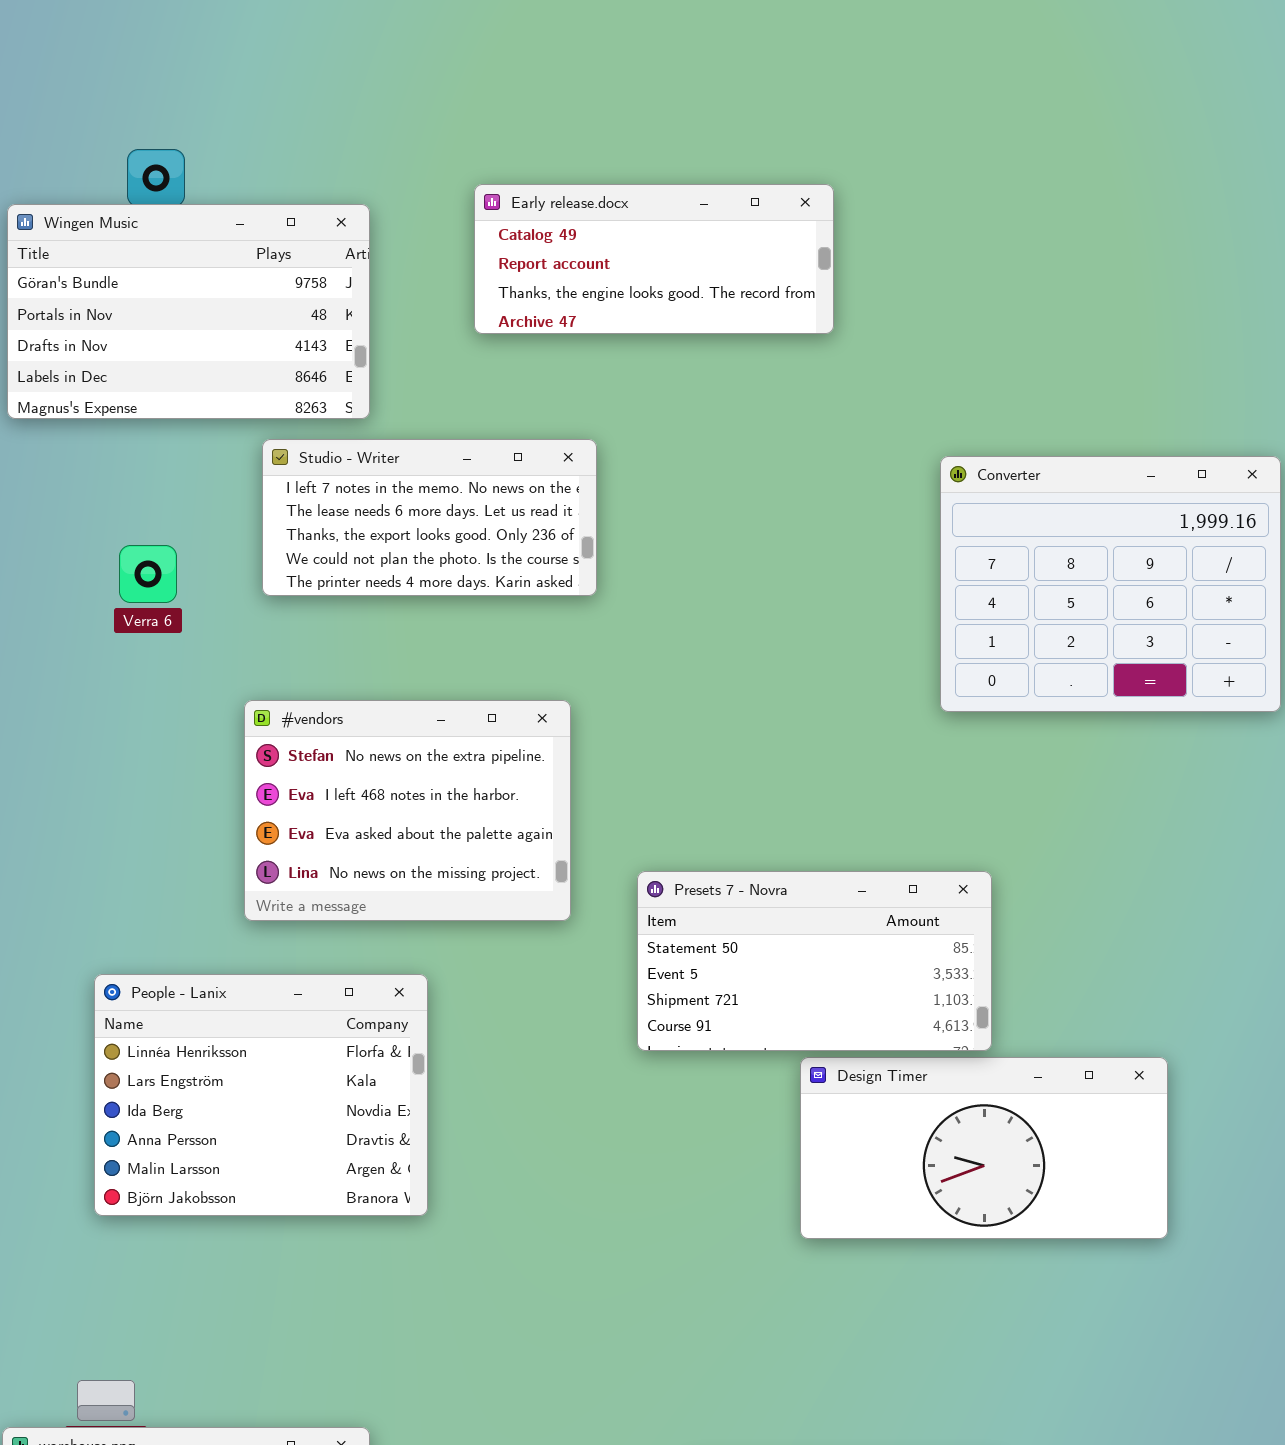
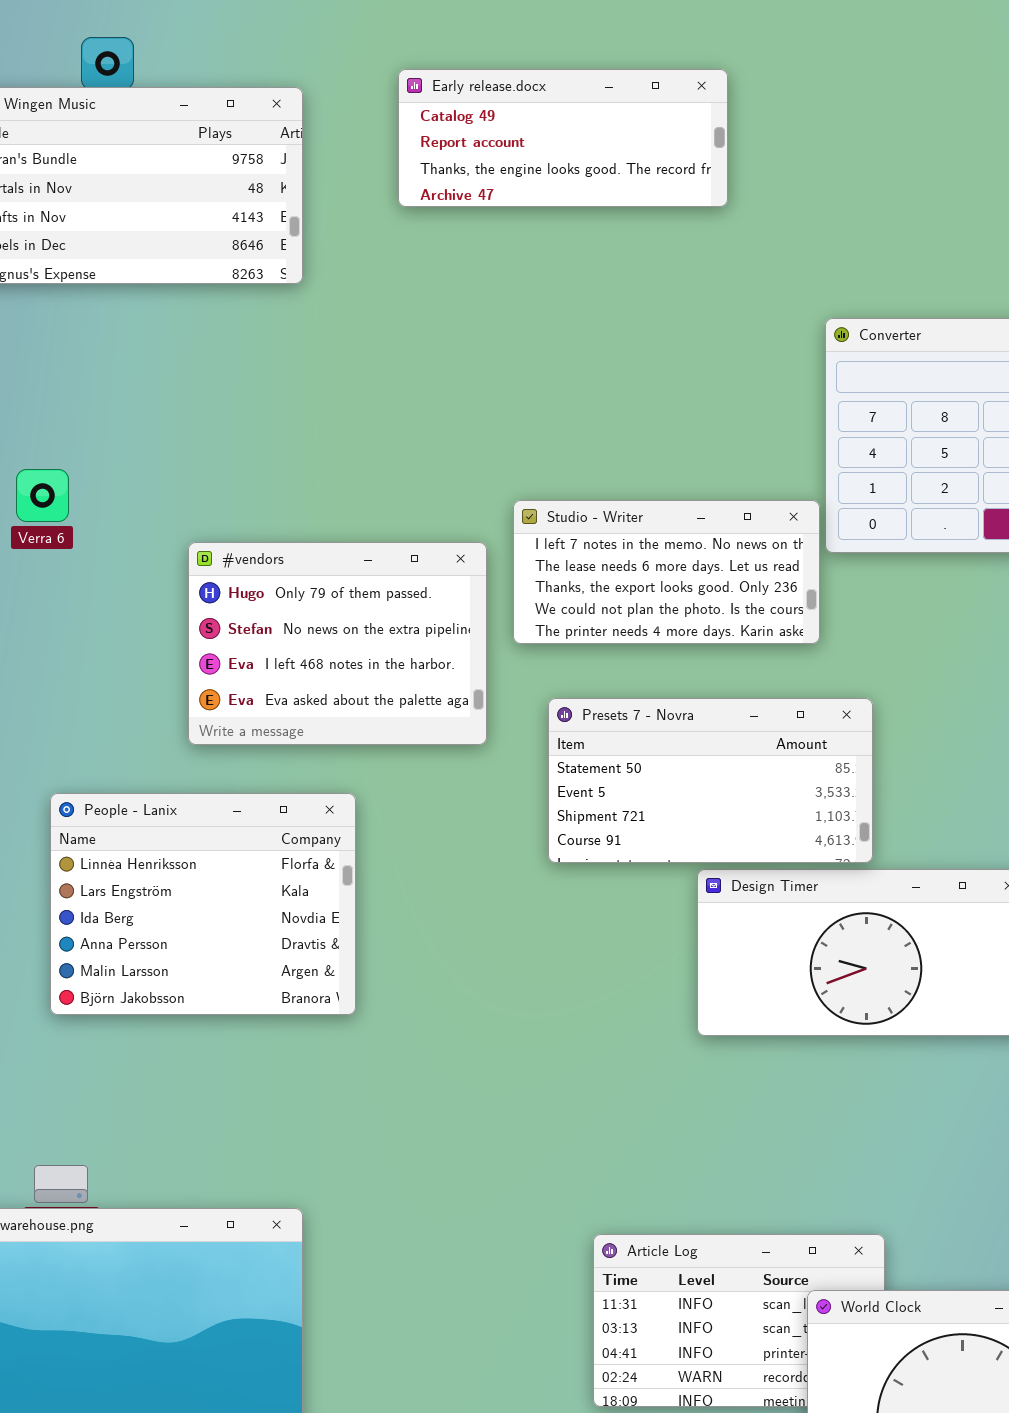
Studio - Writer: [262,439,597,596] -> [513,500,820,644], moved
Verra 6: [119,545,177,603] -> [16,469,69,522], moved
#vendors: [244,700,571,921] -> [188,542,487,745], scrolled up 1 row

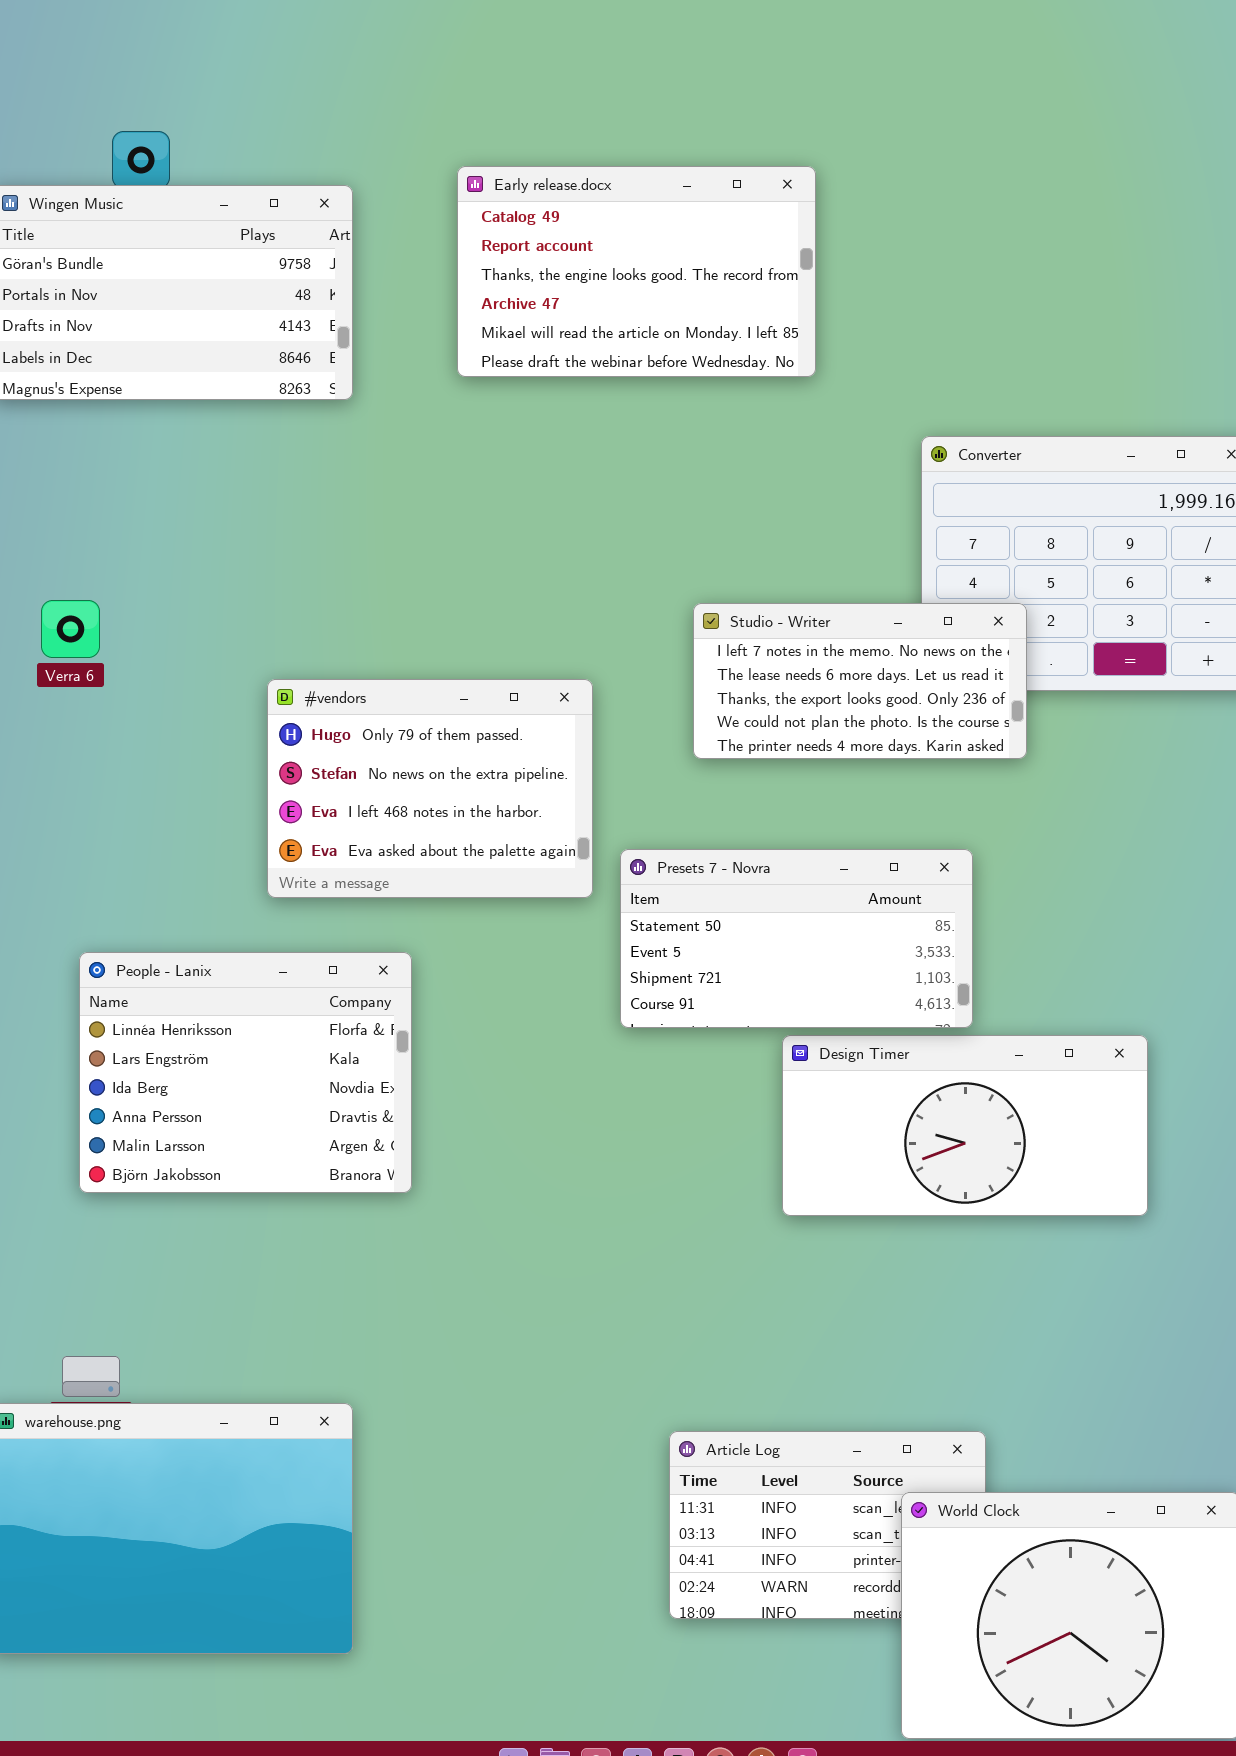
Early release.docx: [398,69,728,207] -> [457,166,816,377], resized
Studio - Writer: [513,500,820,644] -> [693,603,1027,759], moved
#vendors: [188,542,487,745] -> [267,679,593,898], moved

